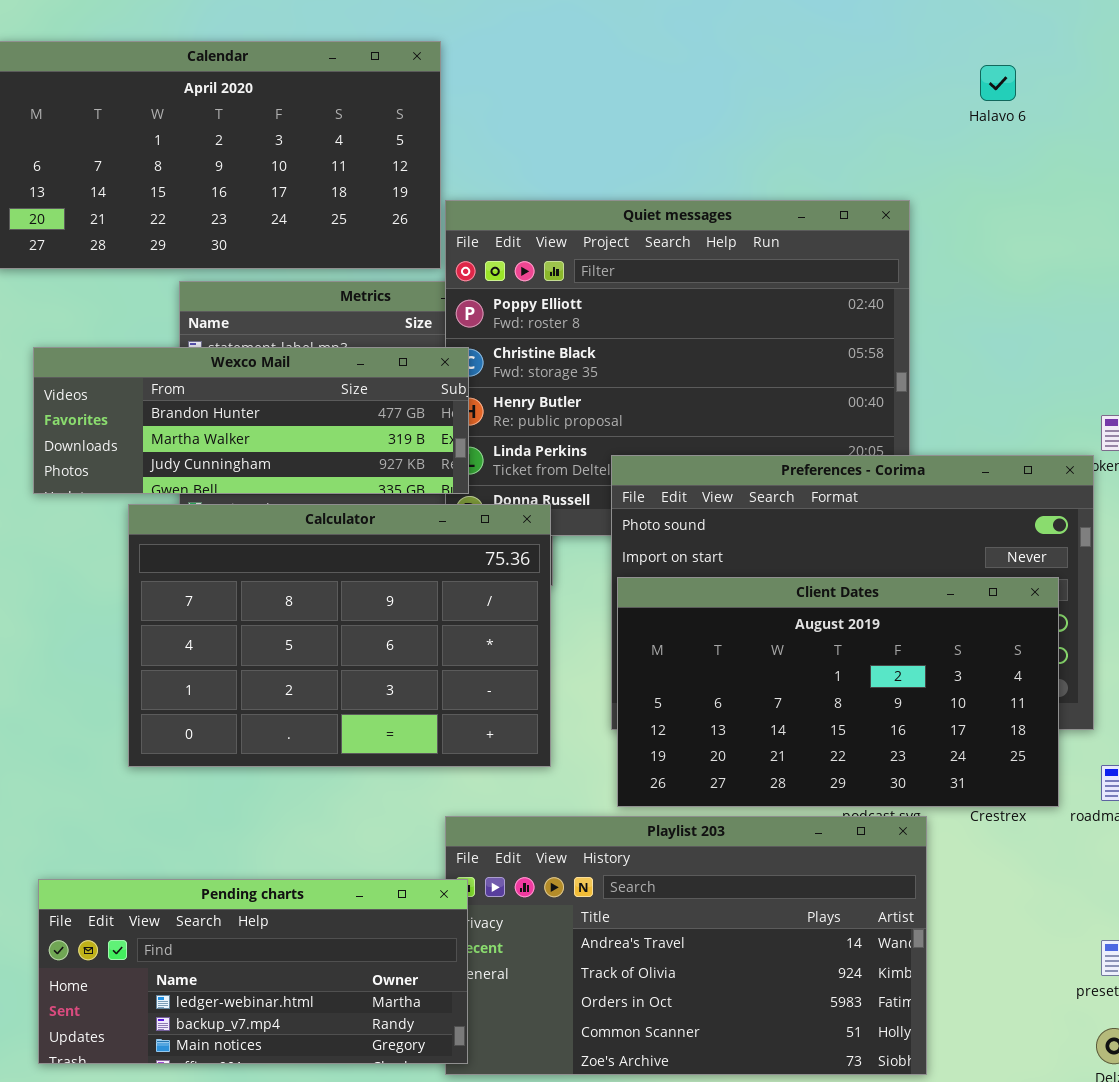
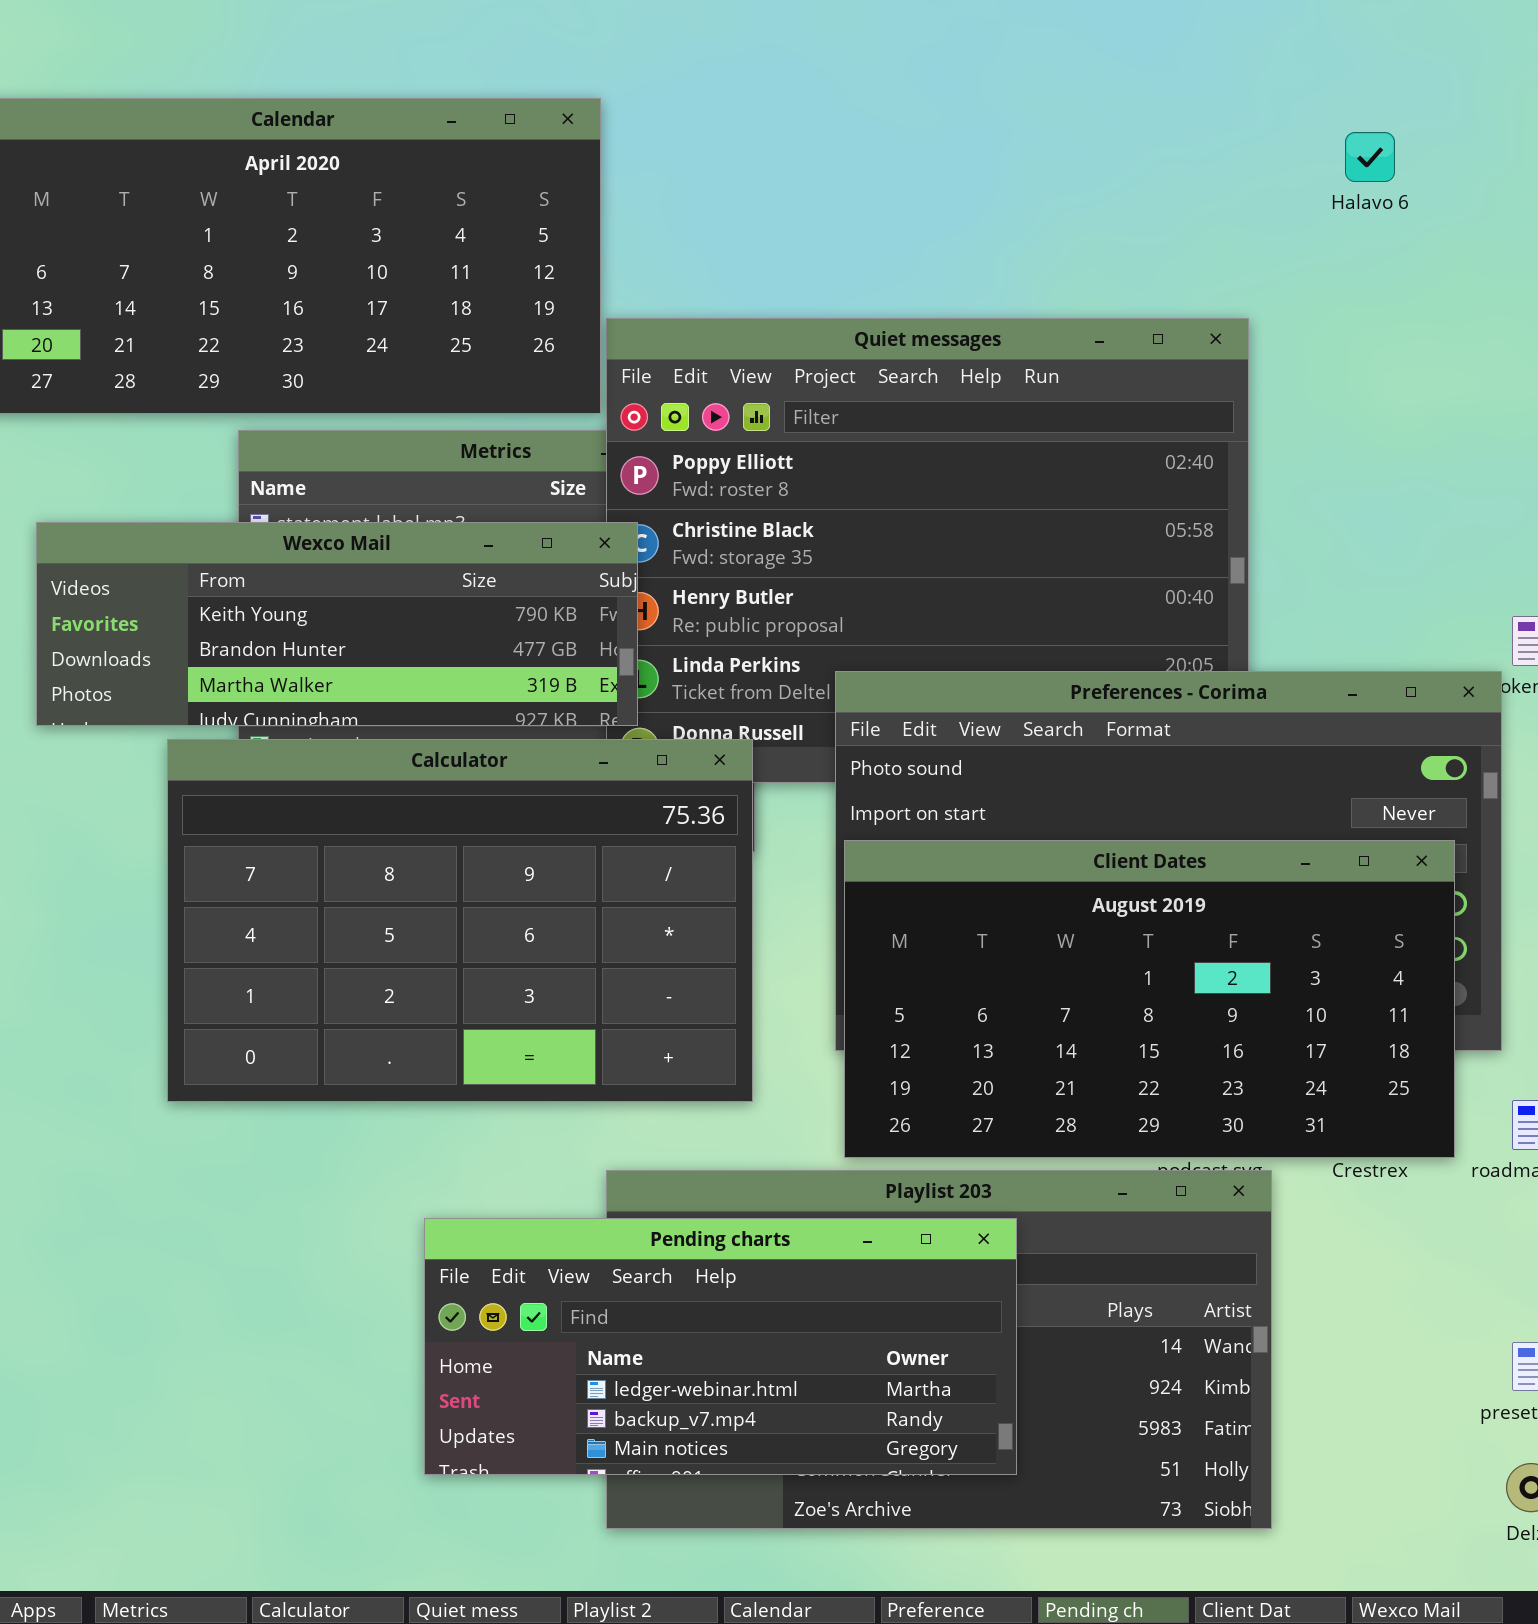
Wexco Mail: [33,347,469,494] -> [36,522,638,726], scrolled up 1 row
Pending charts: [38,879,468,1064] -> [424,1218,1017,1475], moved

